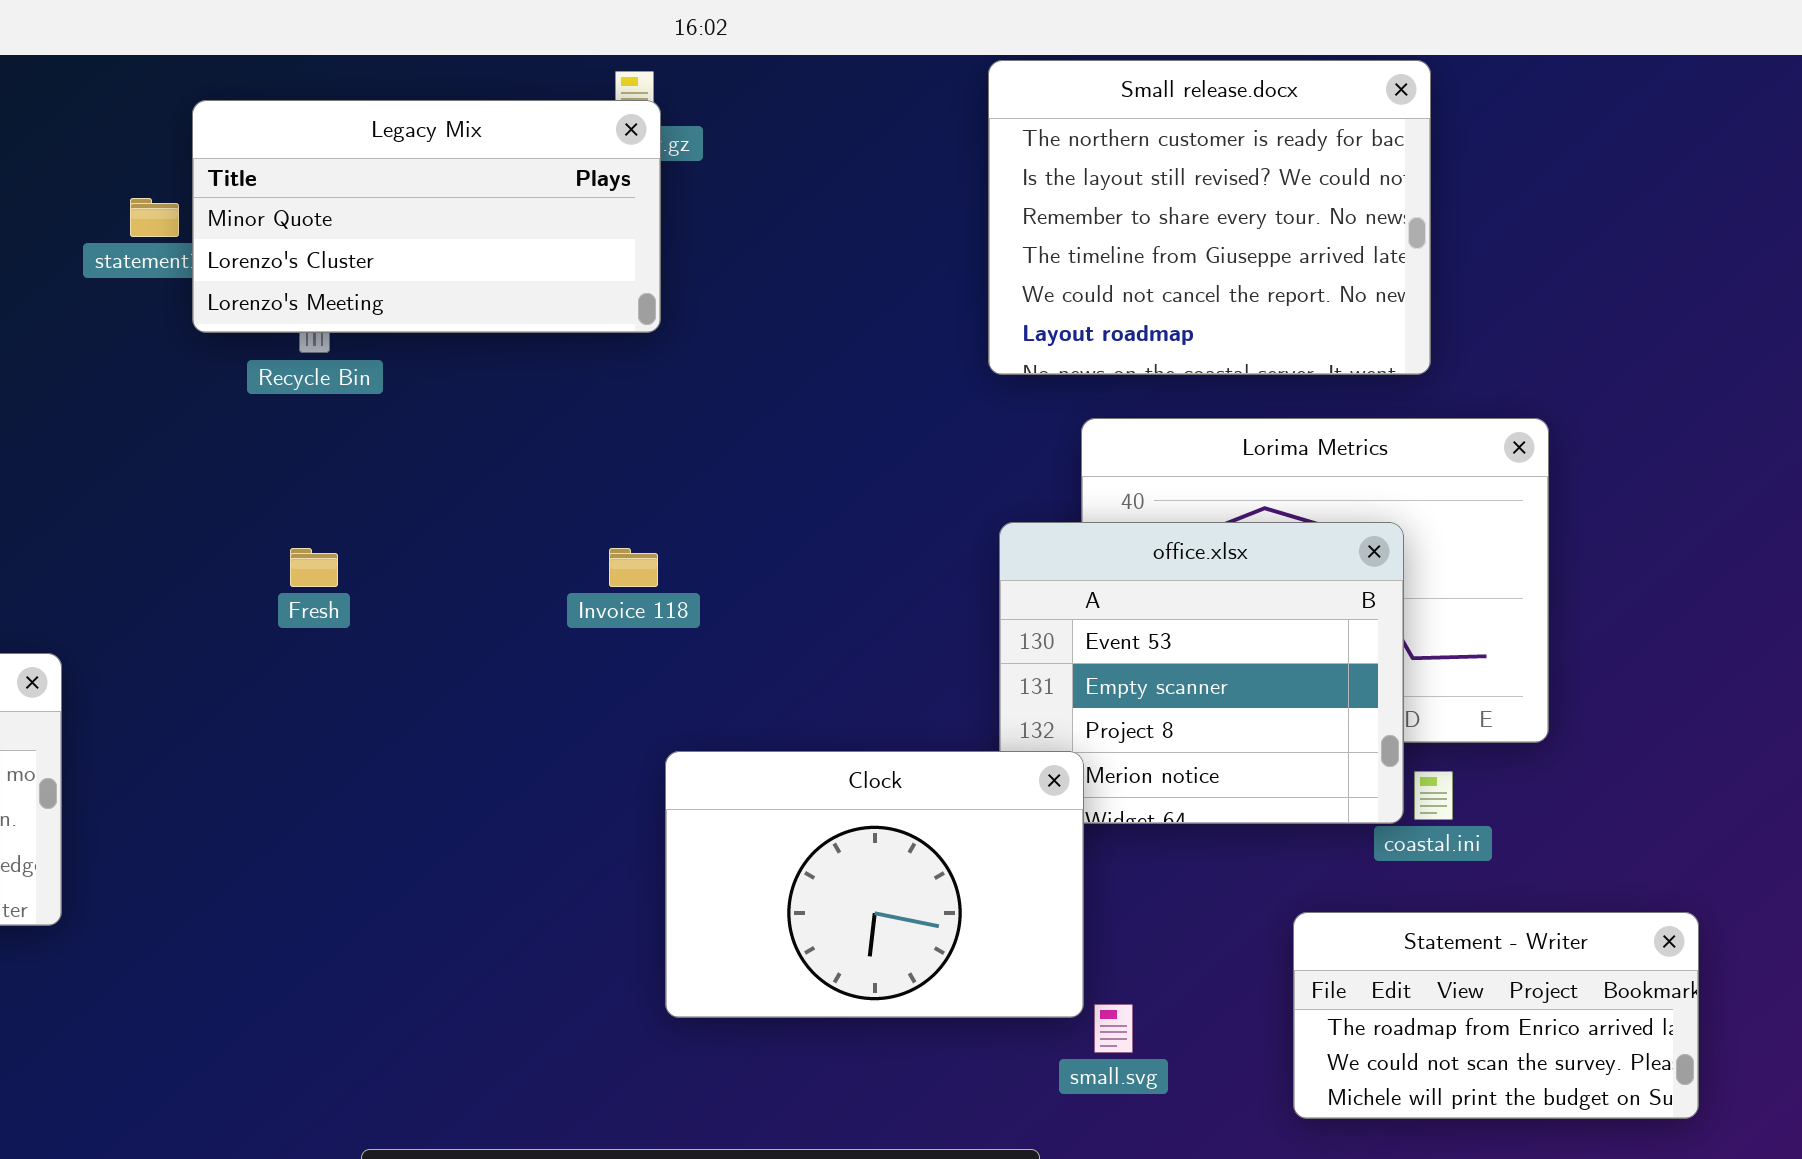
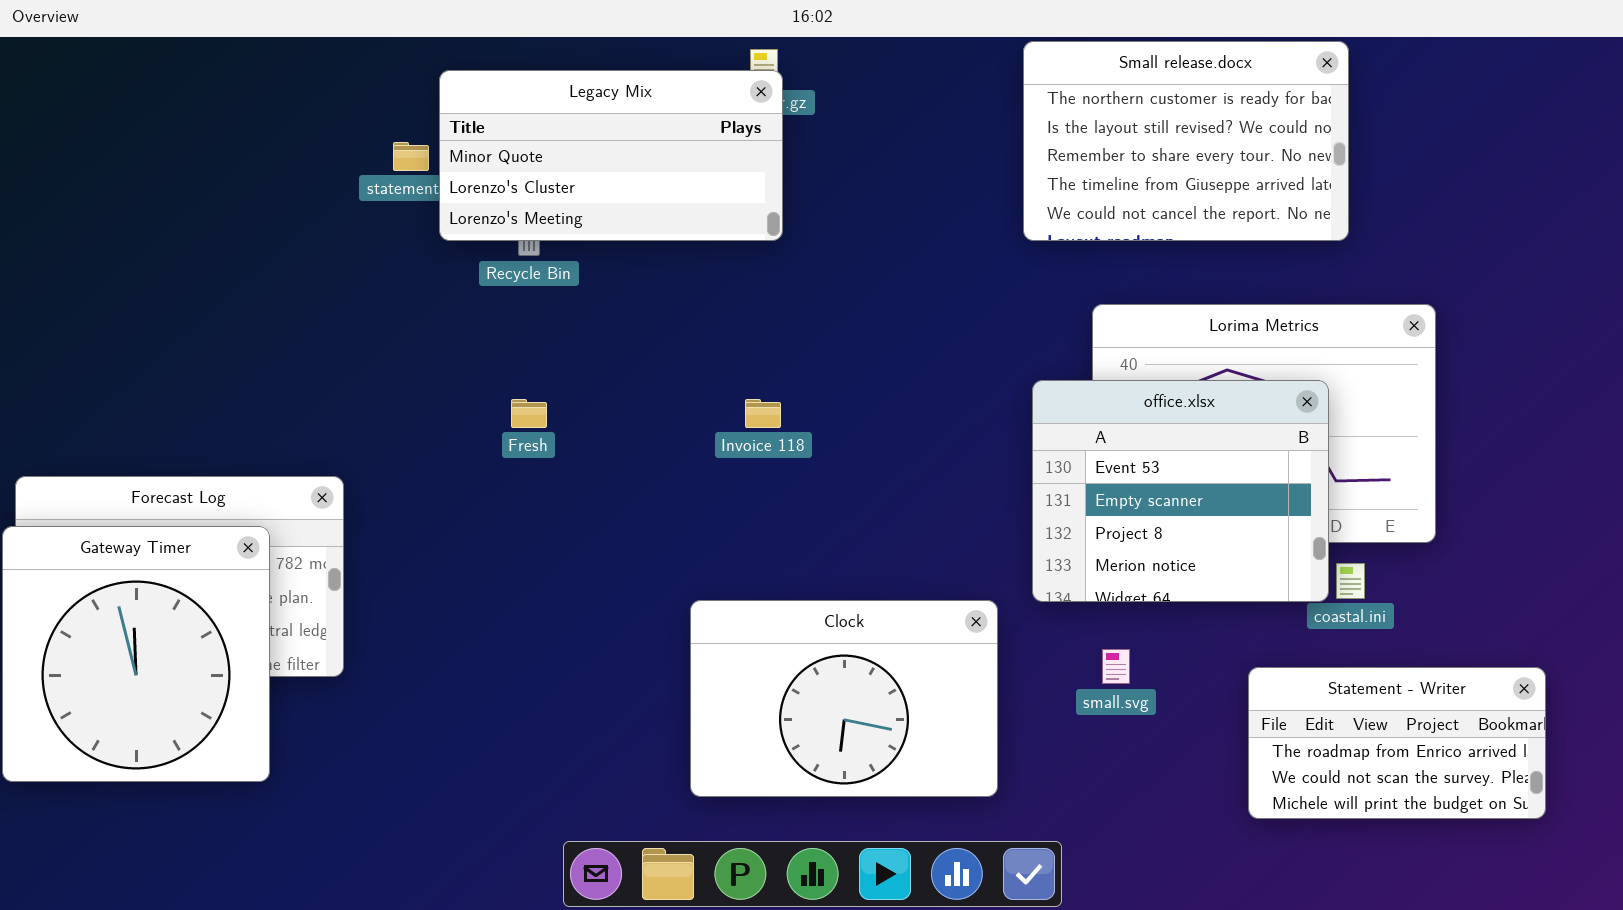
Small release.docx: [988,60,1431,375] -> [1023,41,1349,241], resized
Clock: [665,751,1084,1018] -> [690,600,998,797], moved
small.svg: [1094,1004,1133,1053] -> [1102,649,1130,684], moved

